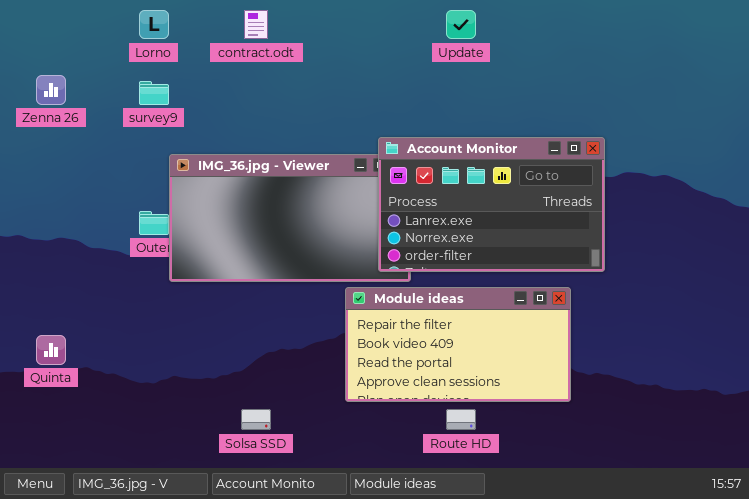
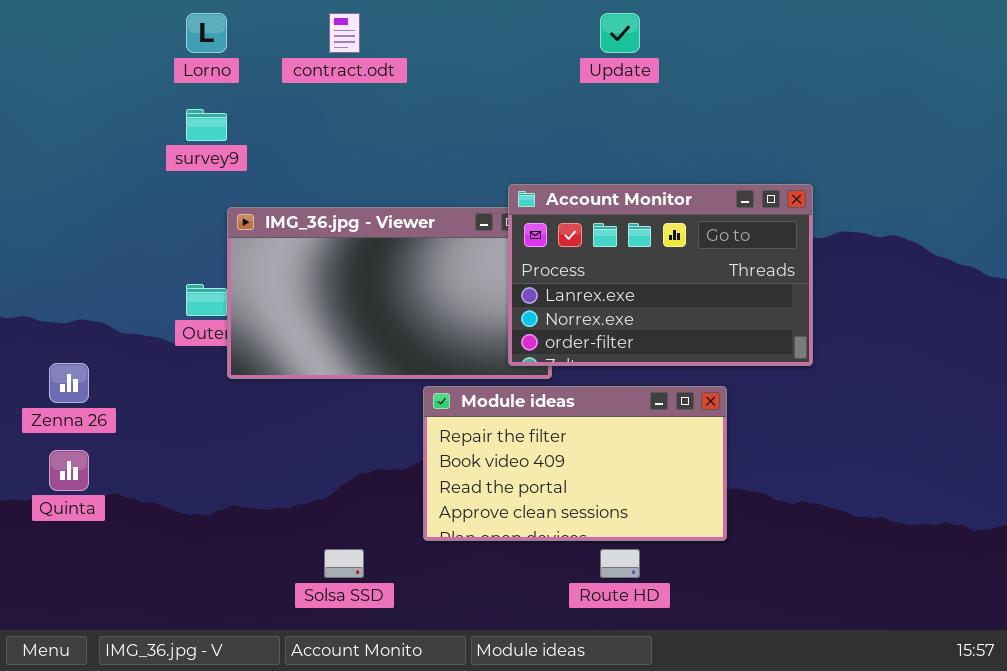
Zenna 26: [36,75,66,105] -> [49,363,89,403], moved
Module ideas: [345,287,571,402] -> [423,386,727,541], moved

